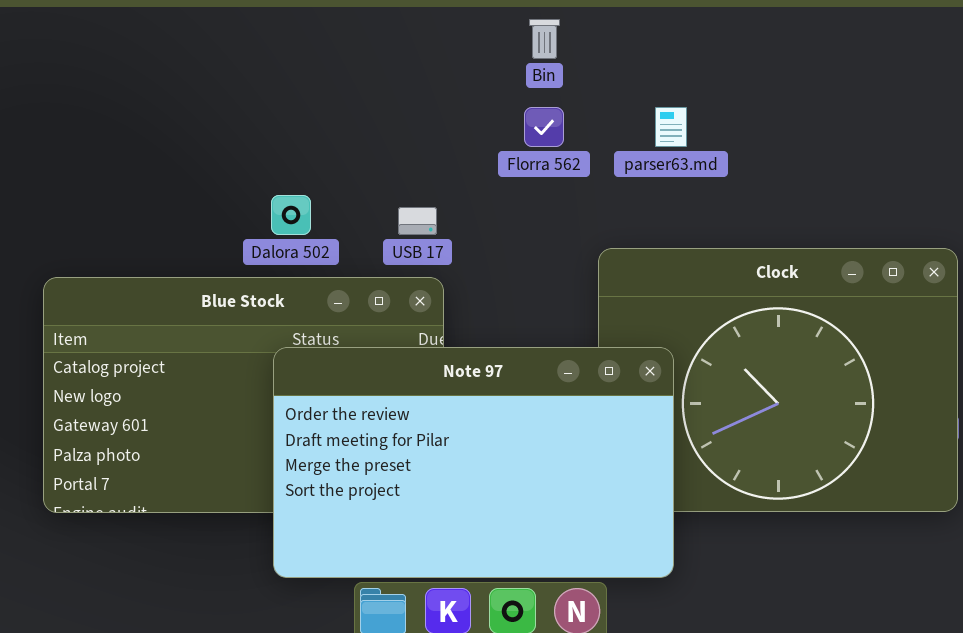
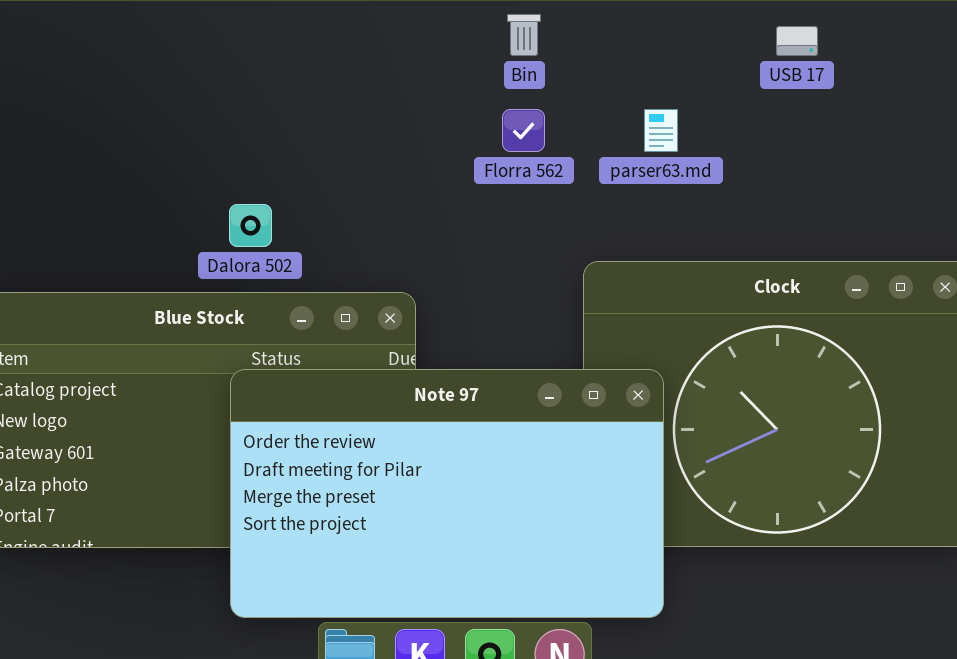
USB 17: [398,207,437,235] -> [776,26,818,56], moved

